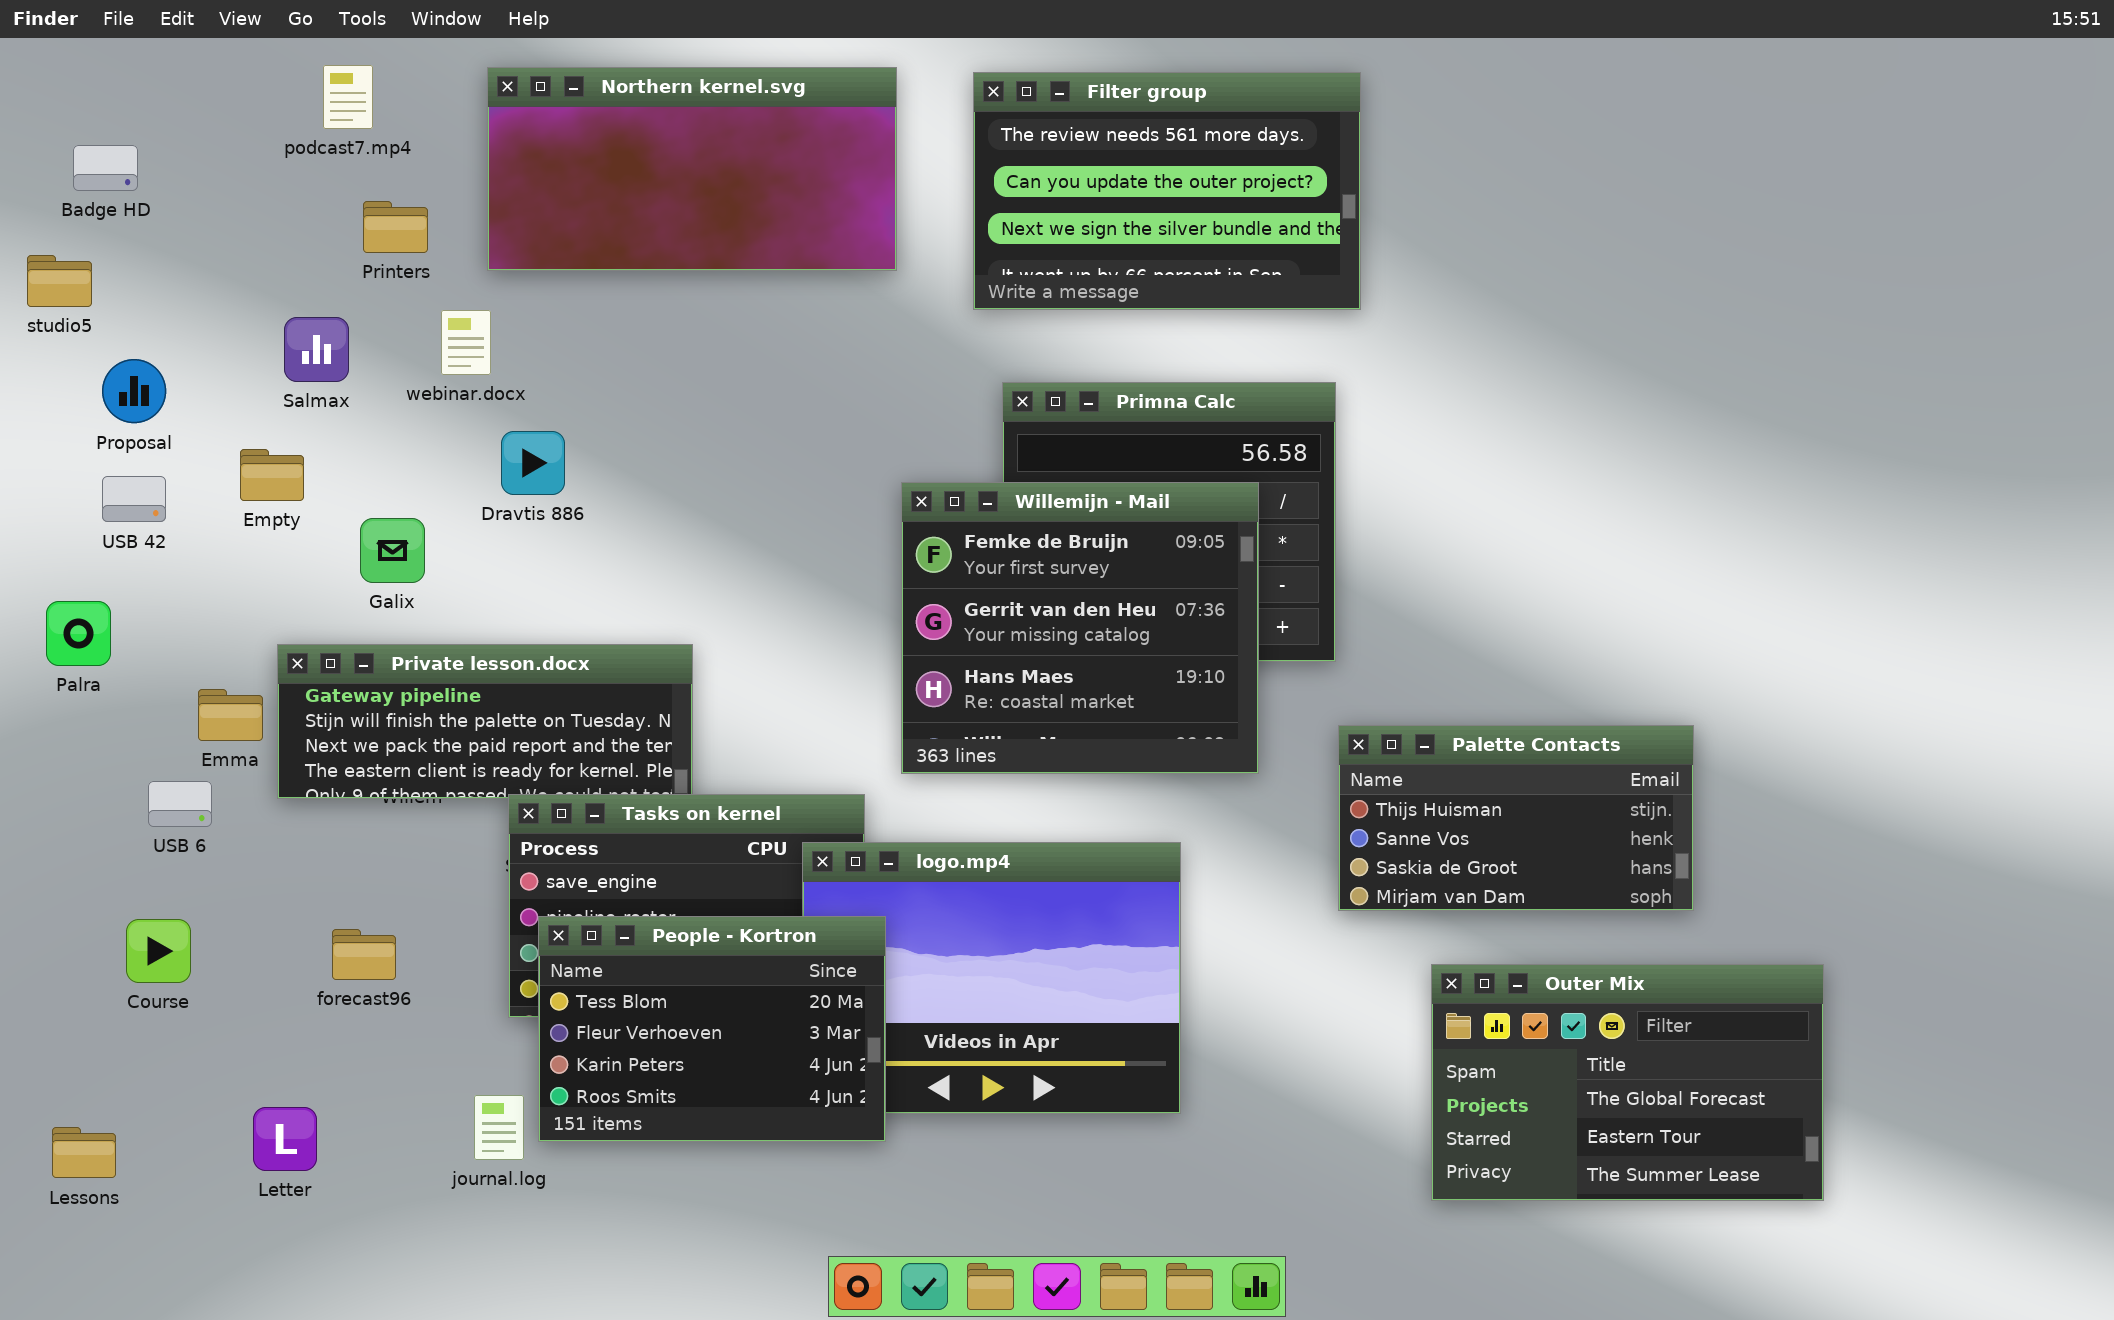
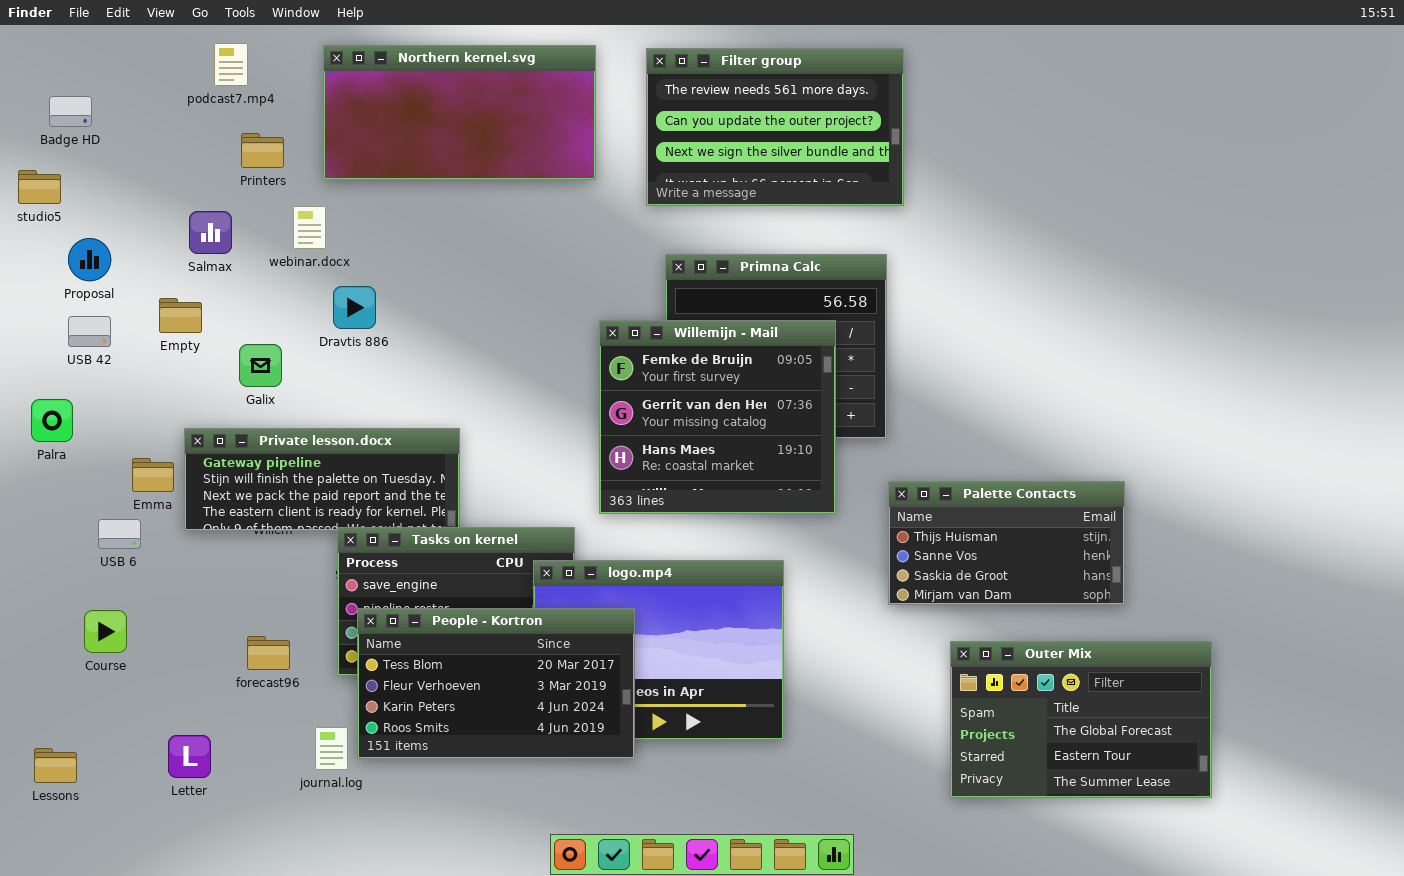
People - Kortron: [538,916,886,1142] -> [357,608,635,759], resized
forecast96: [332,929,396,980] -> [247,636,290,670], moved

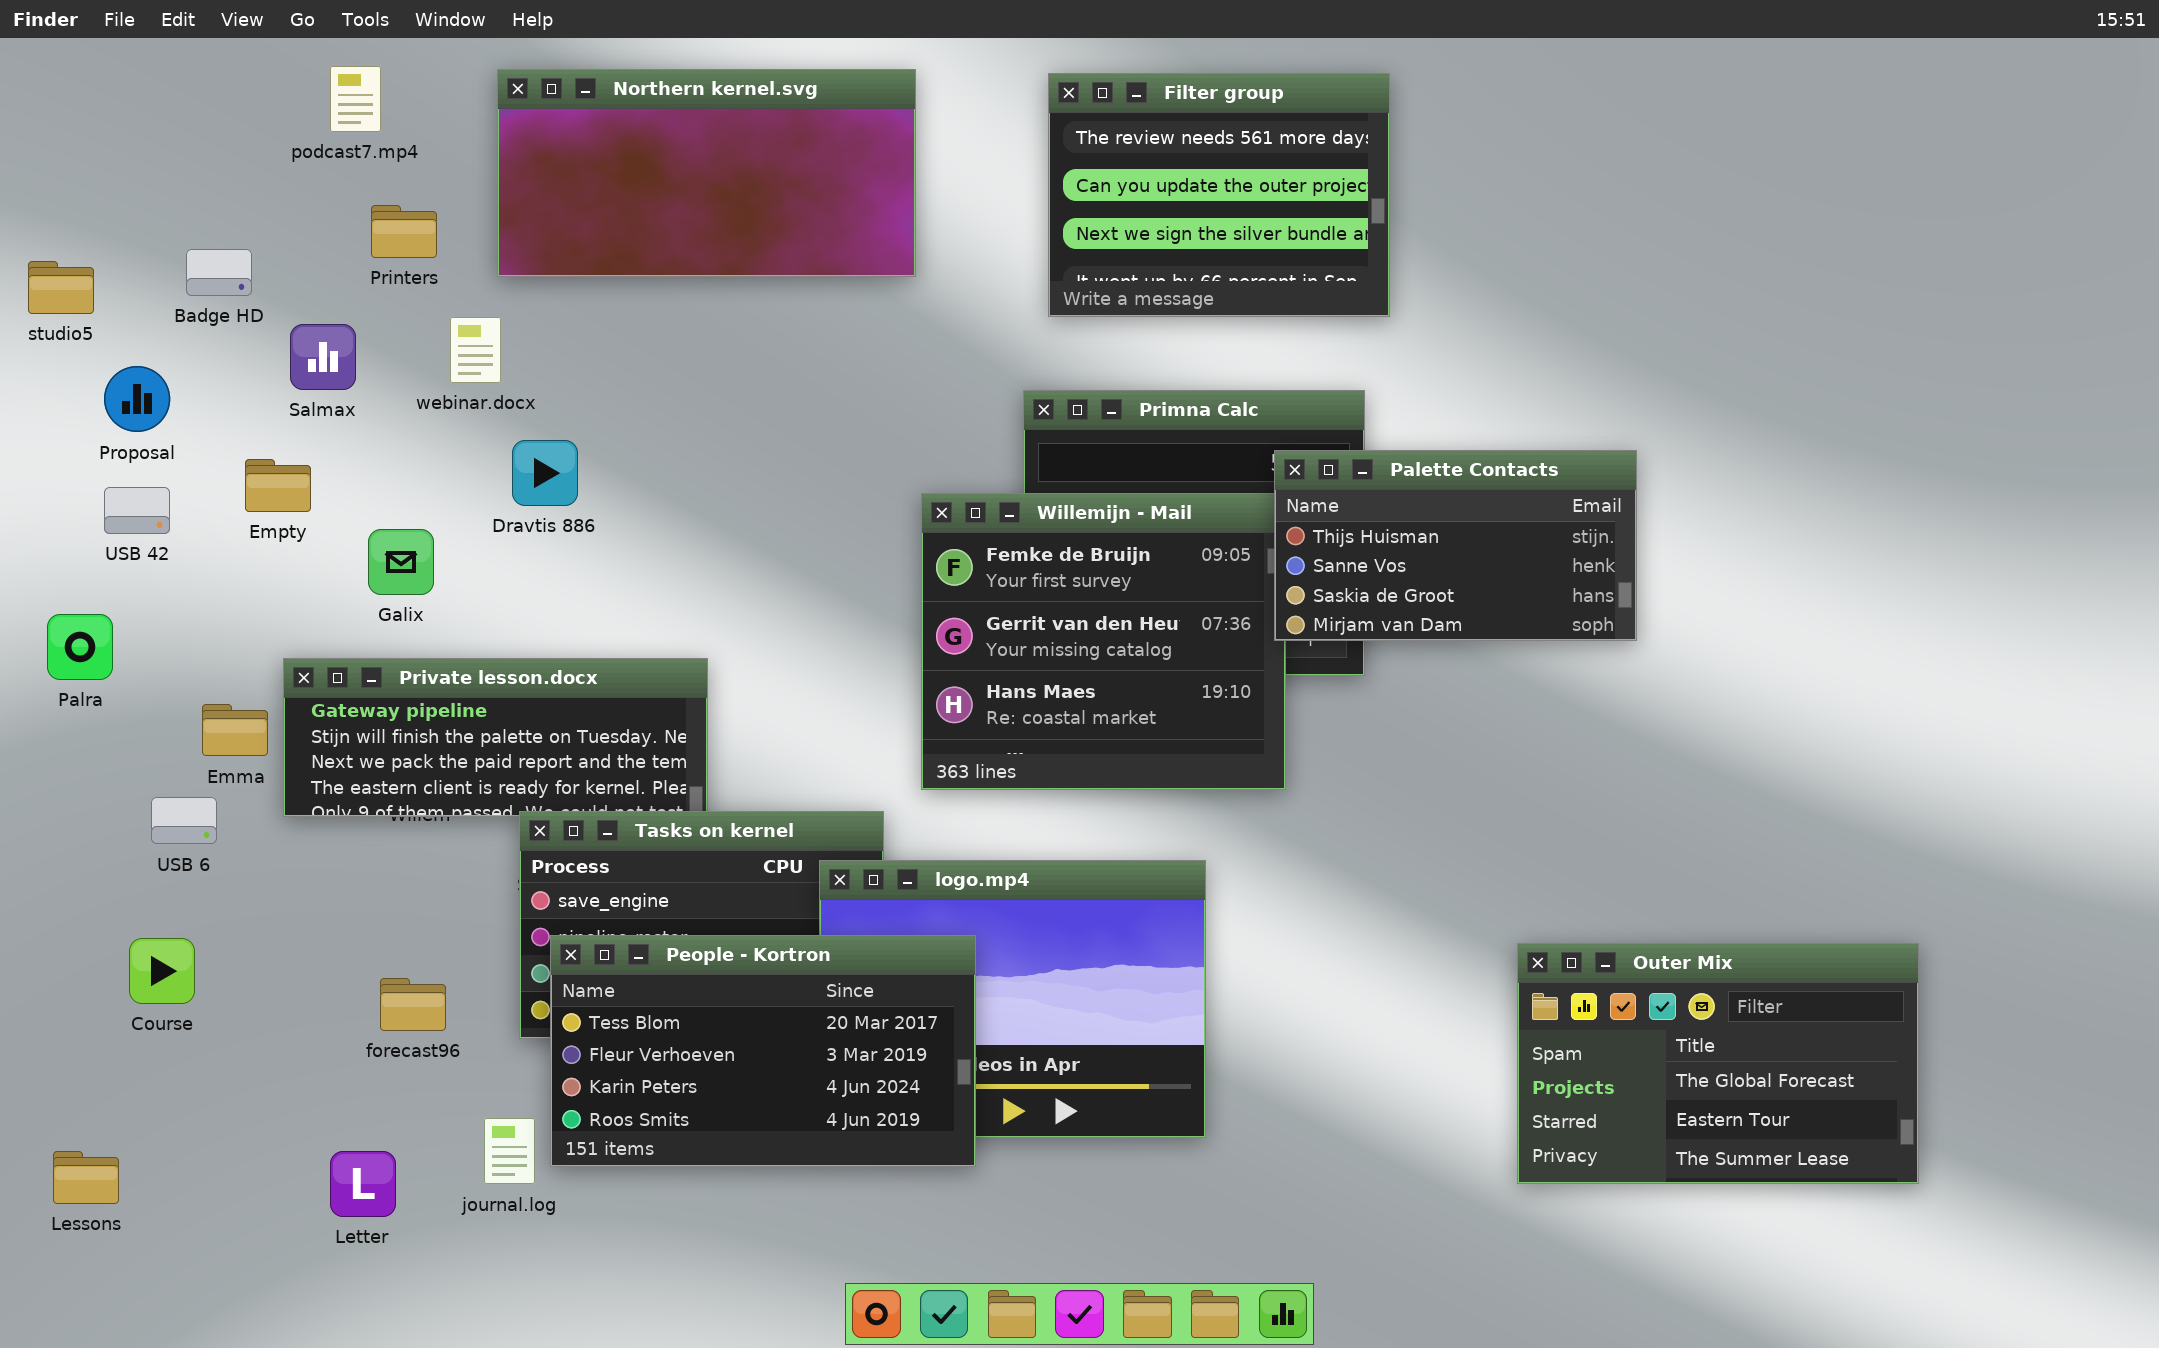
Filter group: [646,48,904,206] -> [1048,73,1390,317], resized
Badge HD: [49,96,92,127] -> [186,249,252,296], moved
Palette Contacts: [888,481,1125,605] -> [1274,450,1637,641], moved
Outer Mix: [950,641,1212,798] -> [1517,943,1919,1184], moved
Letter: [168,735,211,778] -> [330,1151,396,1217], moved

